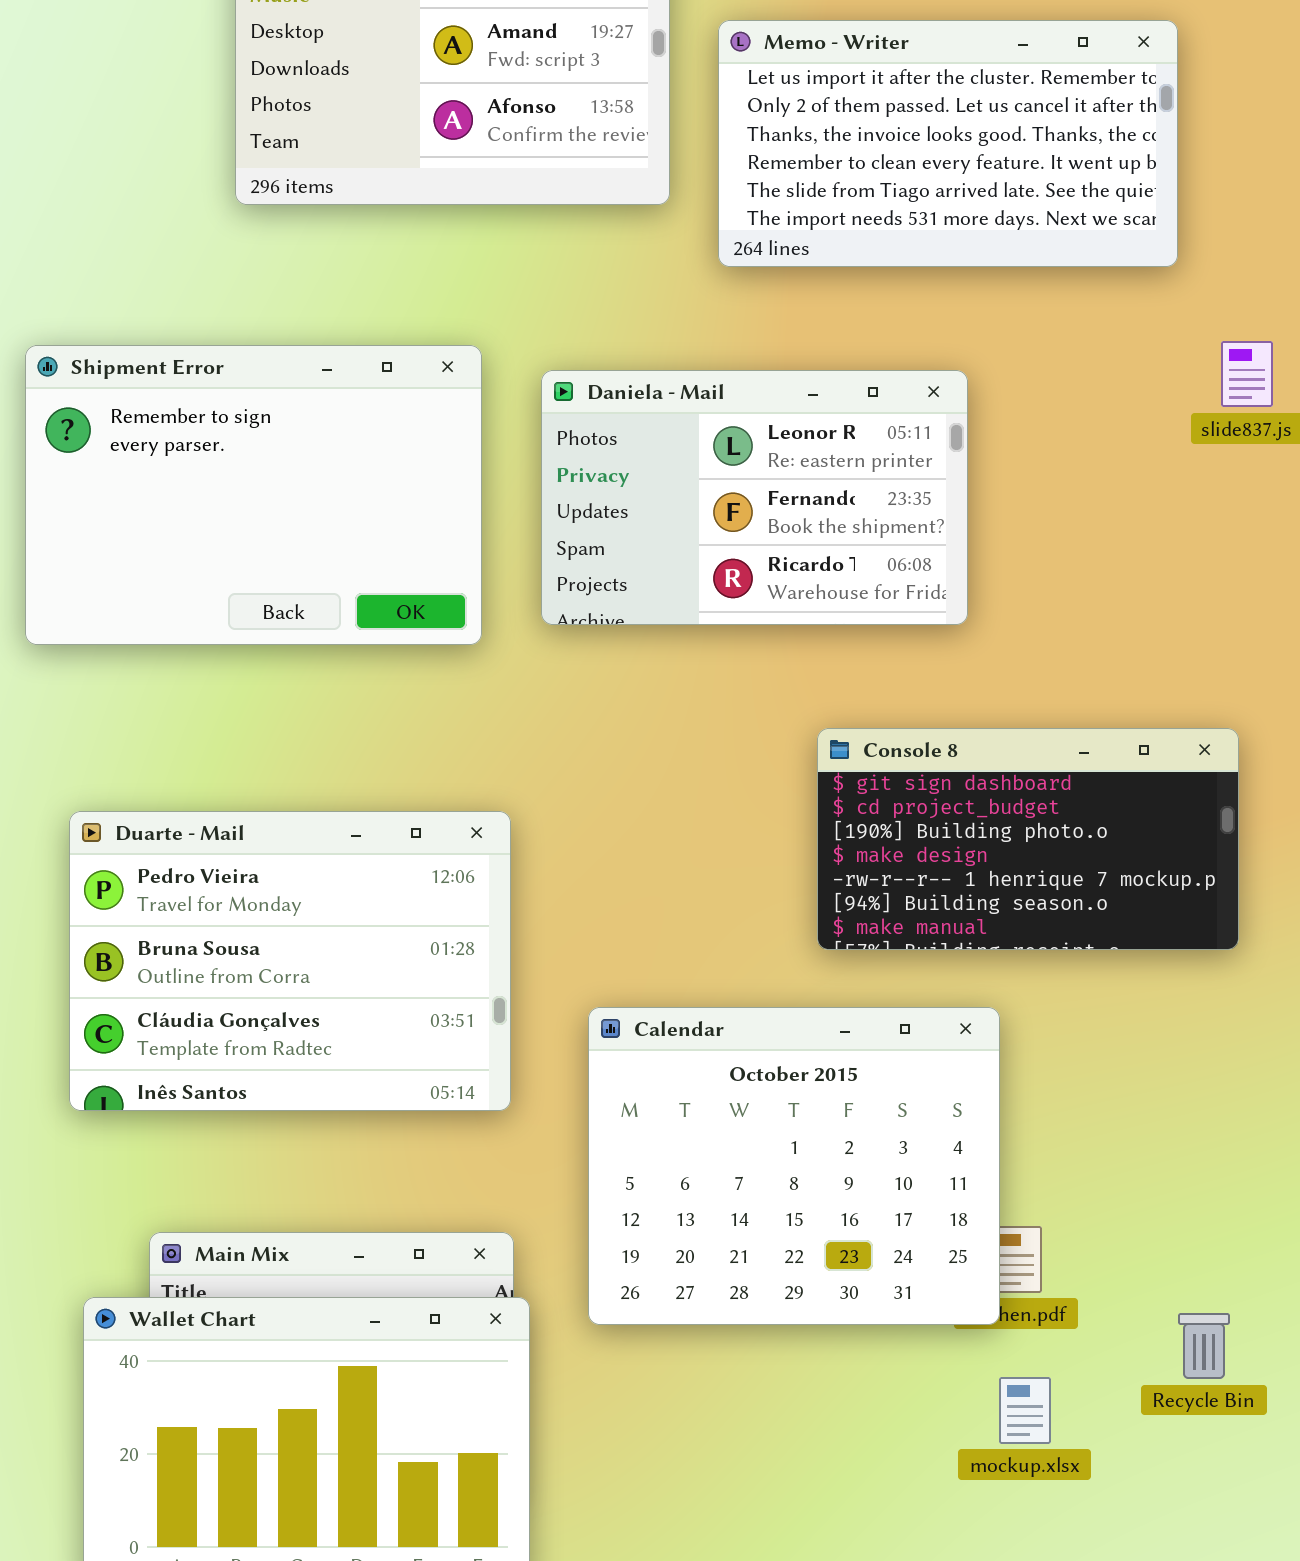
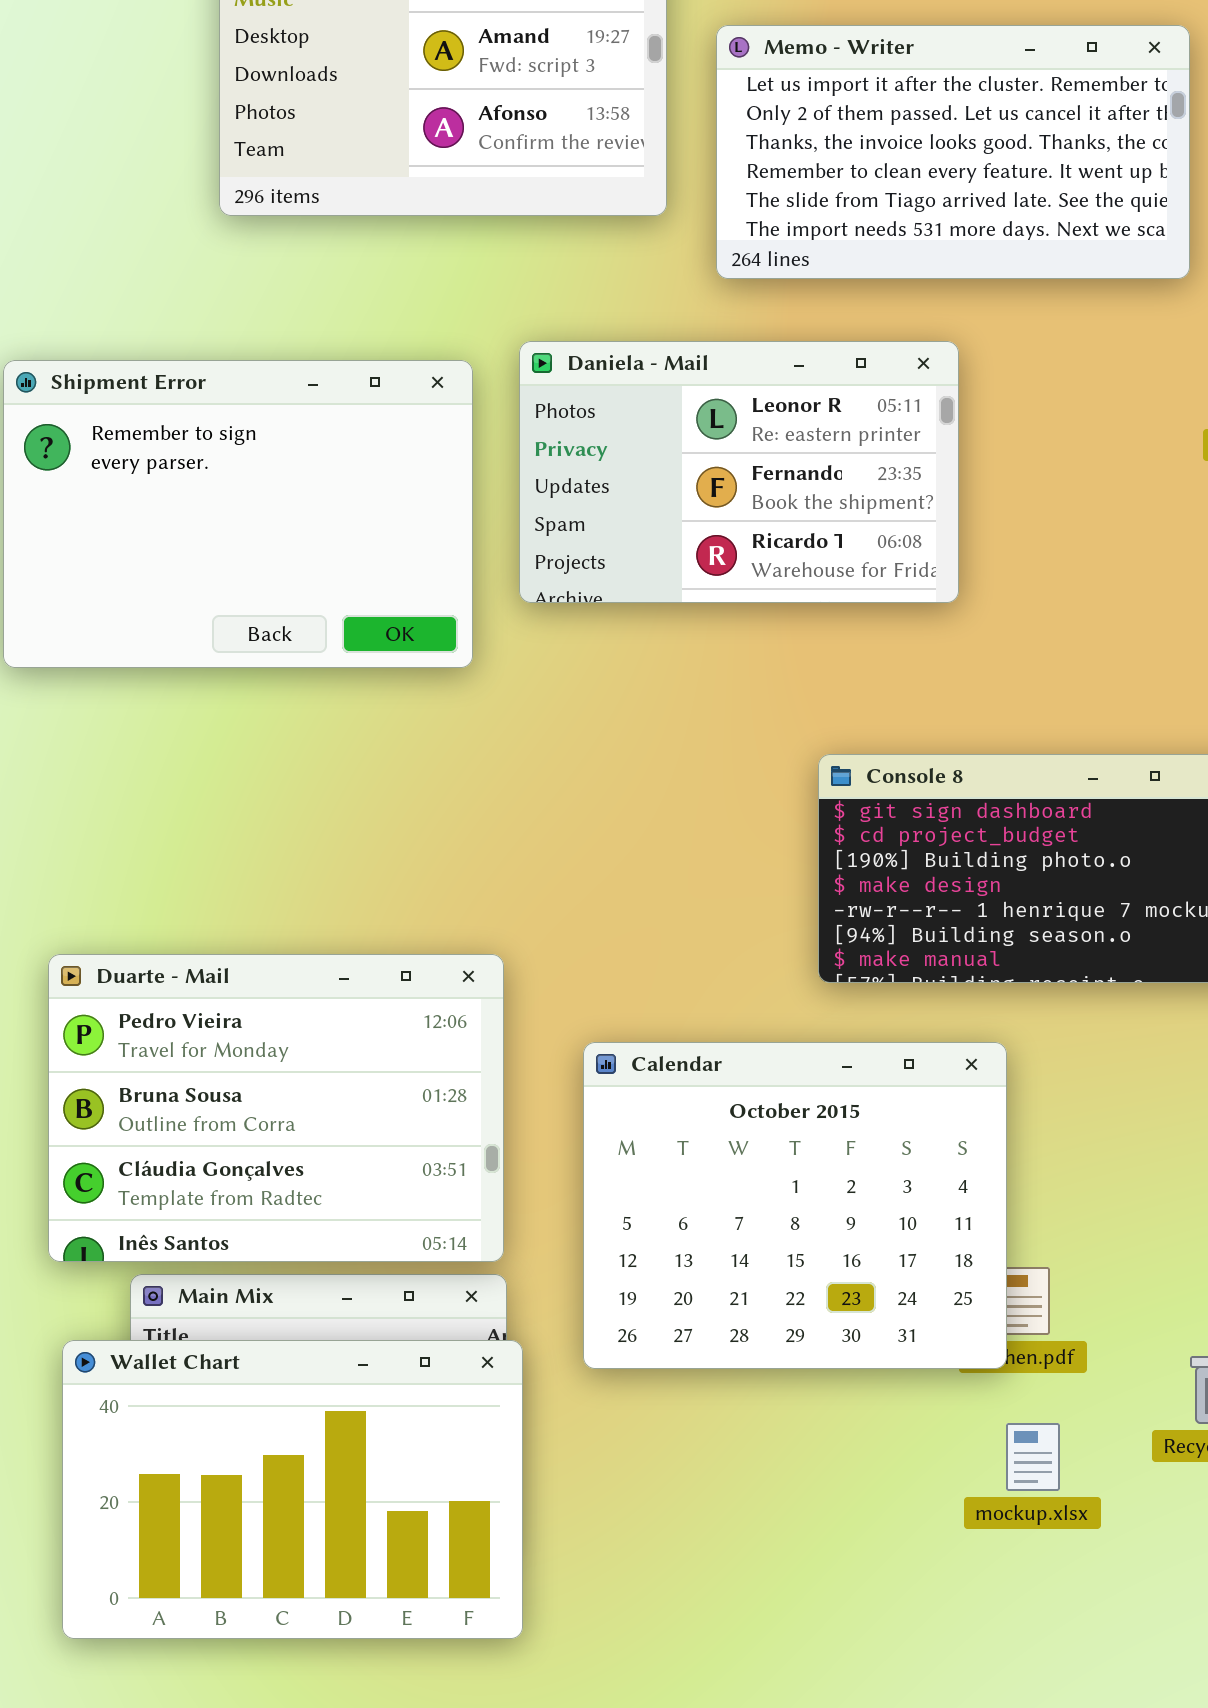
Daniela - Mail: [541,370,968,625] -> [519,341,959,603], moved
Duarte - Mail: [69,811,511,1111] -> [48,954,504,1262], moved

